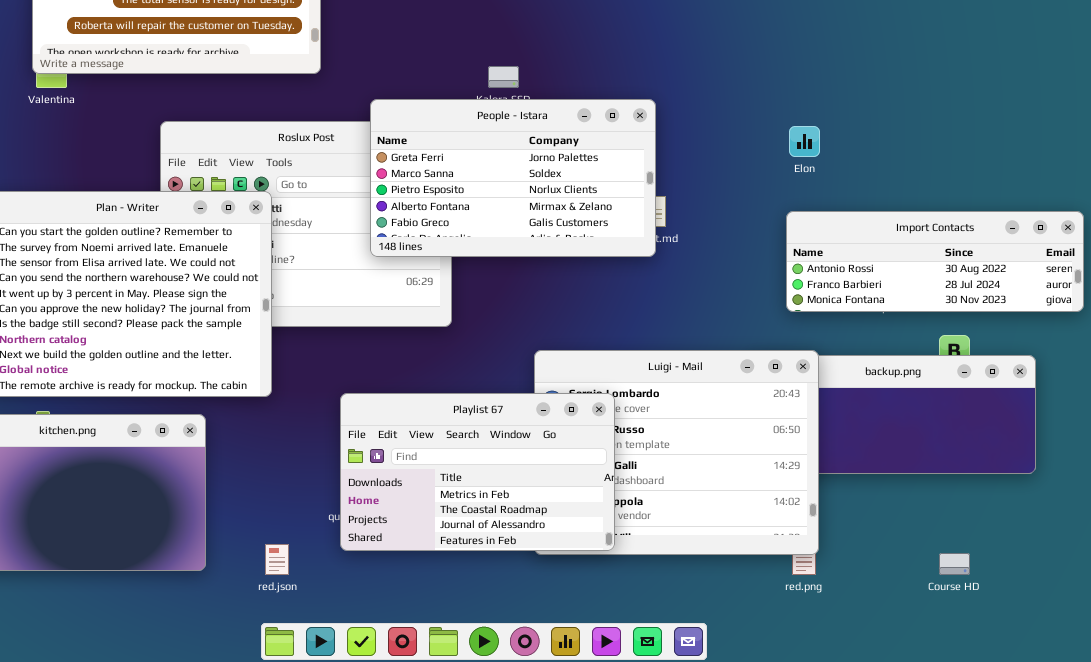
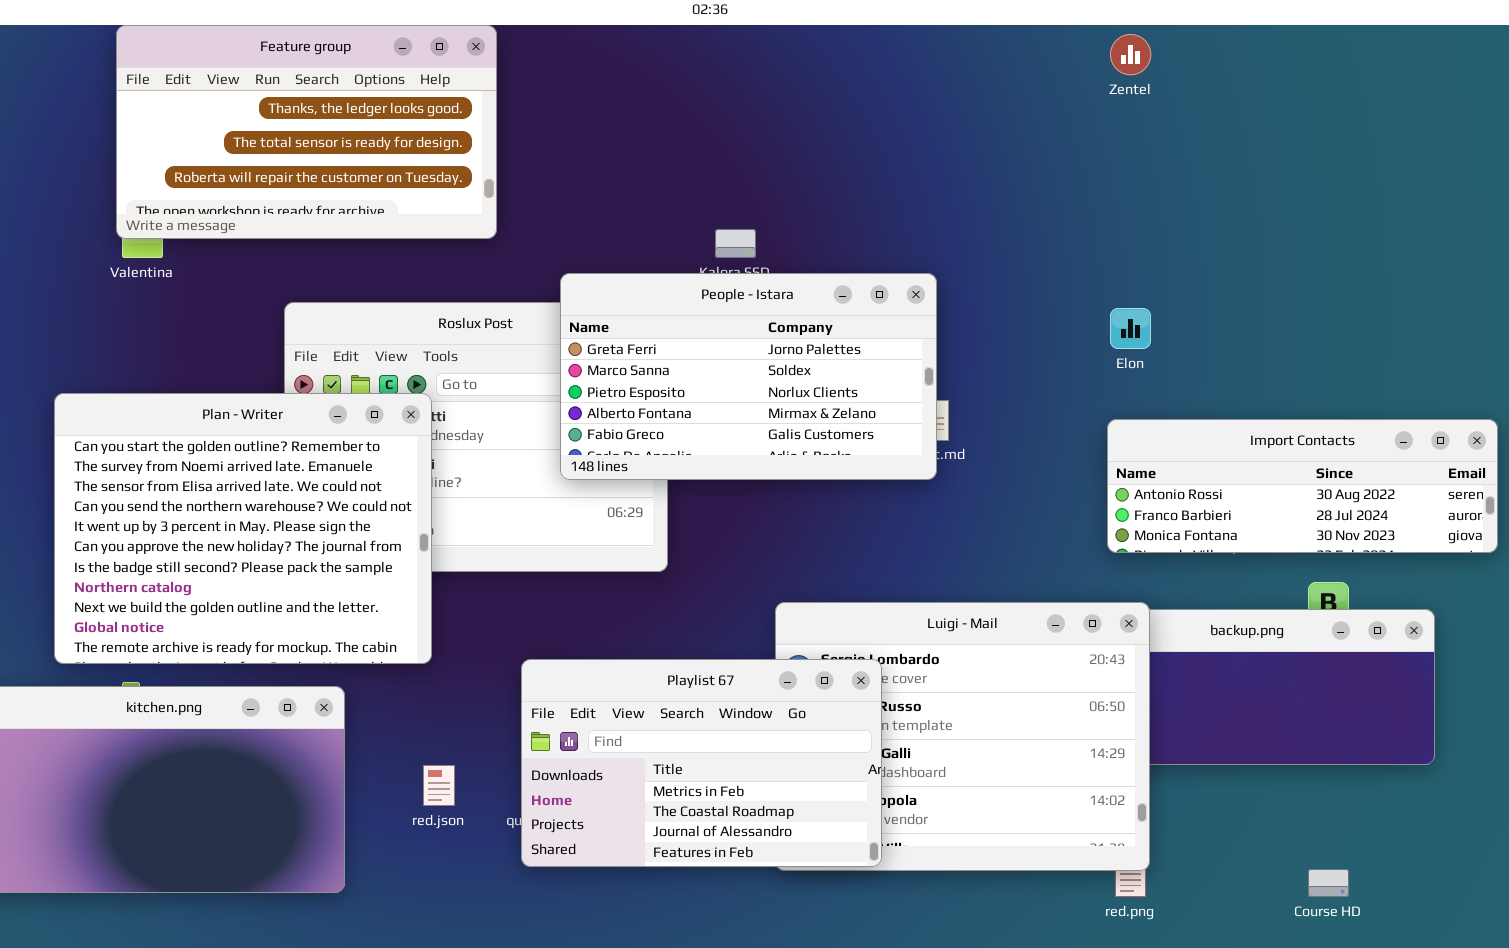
red.json: [265,544,289,575] -> [423,765,455,806], moved

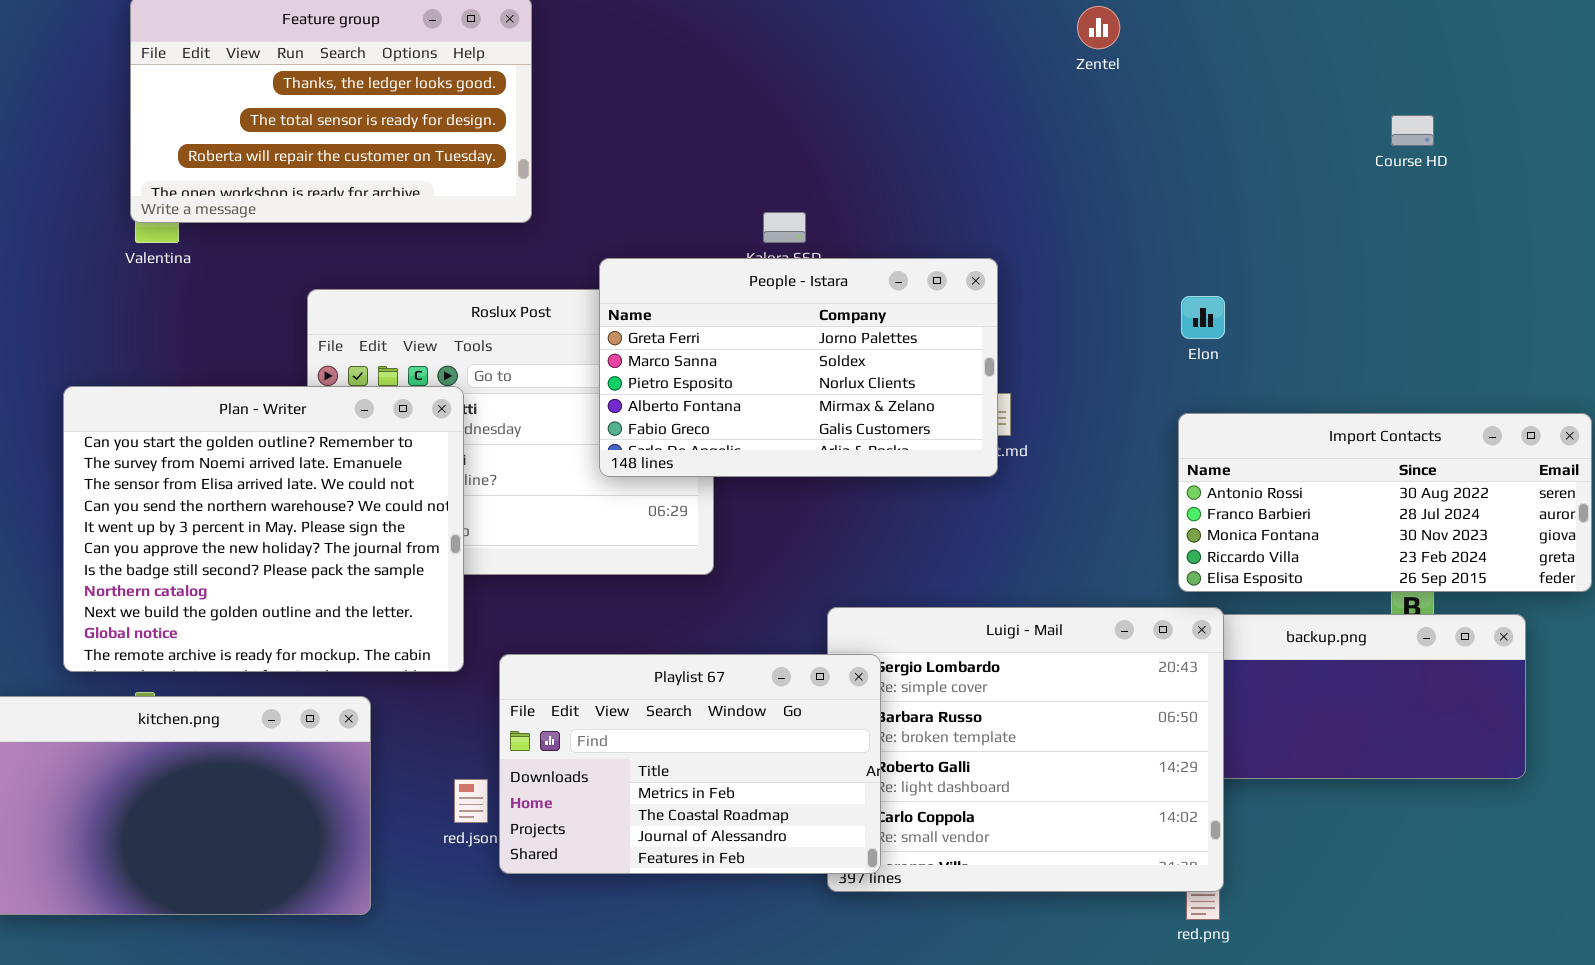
Zentel: [1110,34,1151,75] -> [1077,6,1120,49], moved
Import Contacts: [1107,419,1498,553] -> [1178,413,1592,592], resized
Playlist 67: [521,659,882,867] -> [499,654,881,874], moved
Course HD: [1308,869,1349,897] -> [1391,115,1434,146], moved

